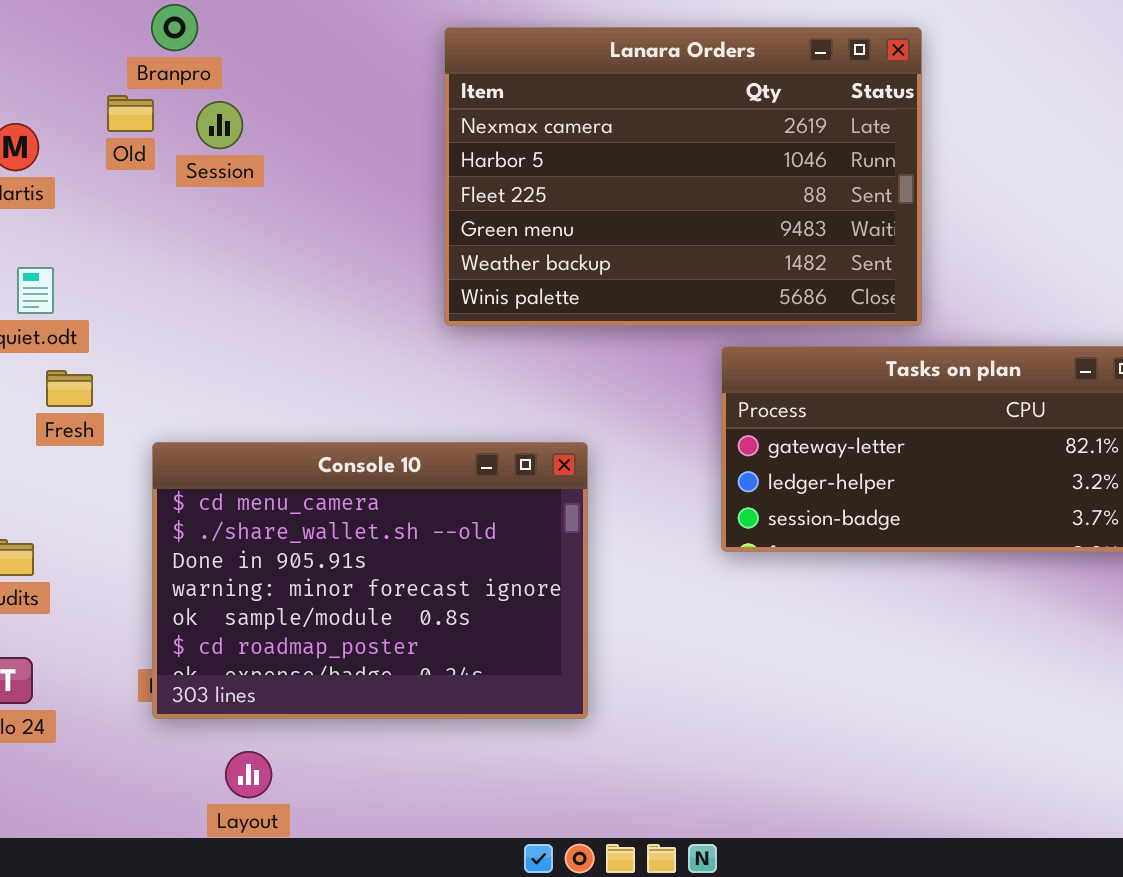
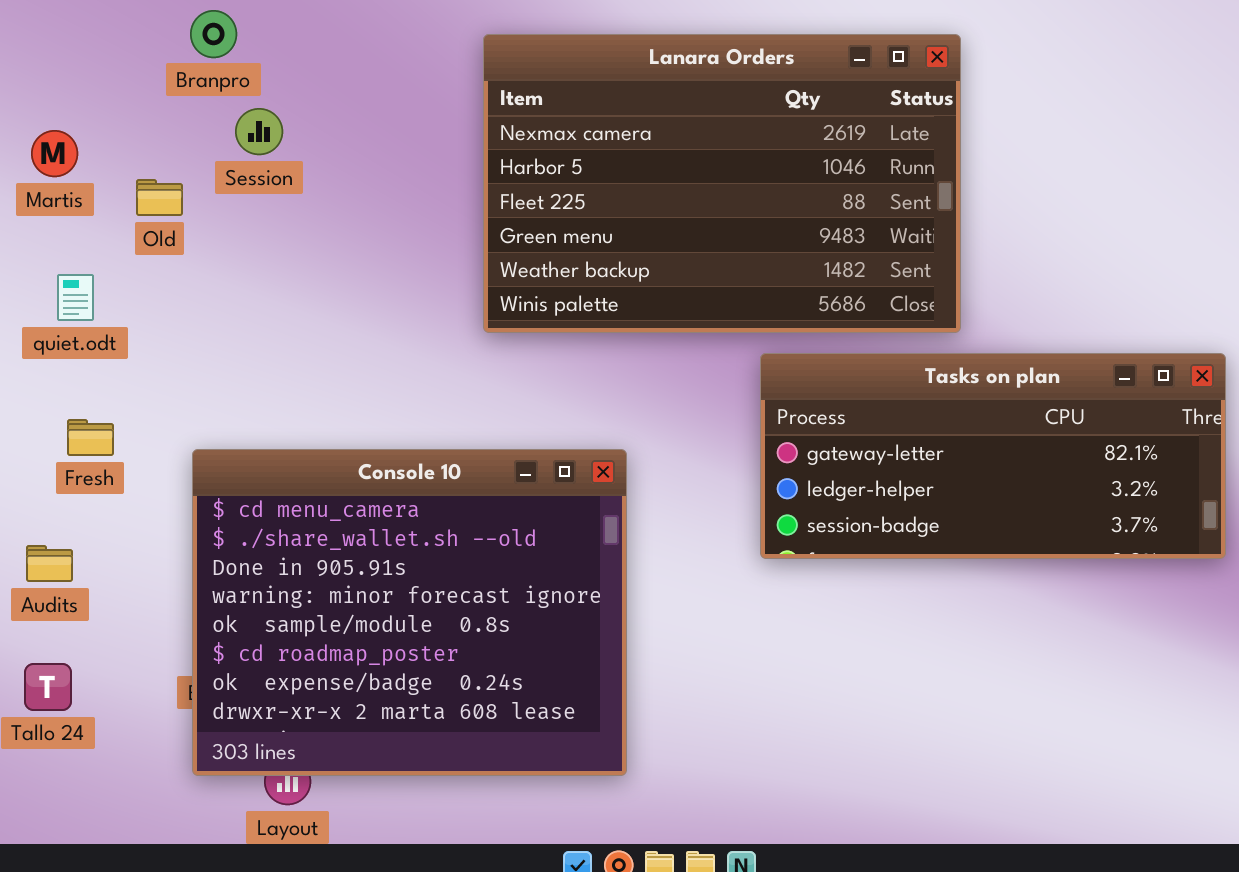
Old: [107,95,154,132] -> [136,179,183,216], moved
Fresh: [46,370,93,407] -> [67,419,114,456], moved
Console 10: [152,442,588,719] -> [192,449,627,776], resized

